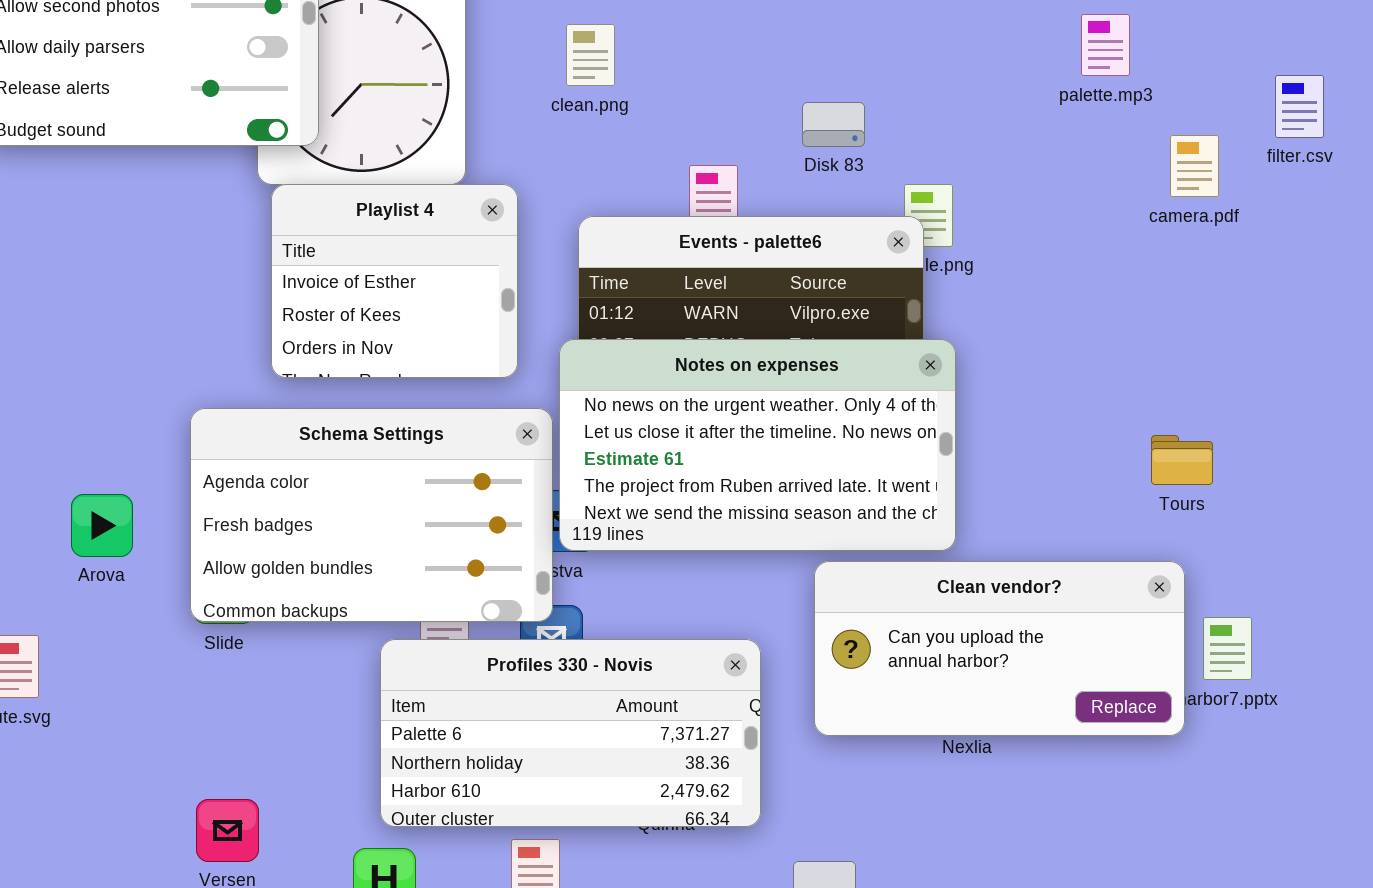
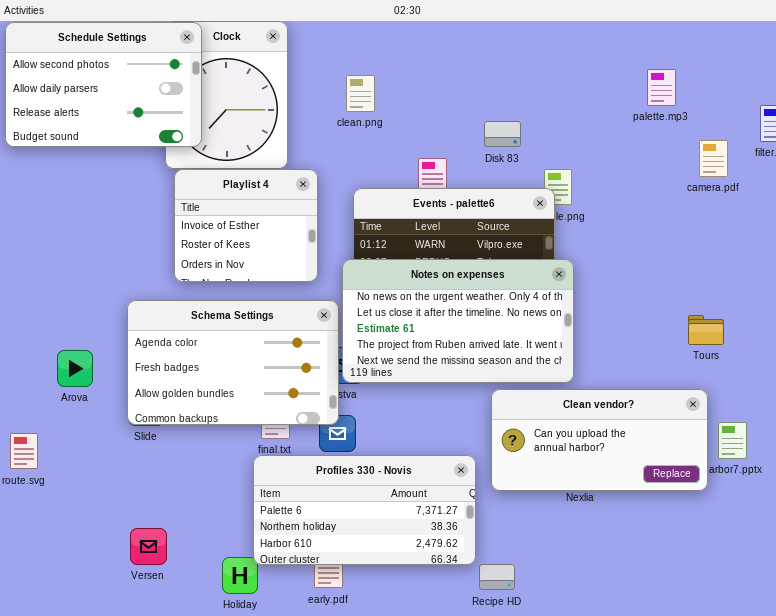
Profiles 330 - Novis: [380,639,761,827] -> [253,455,476,565], moved

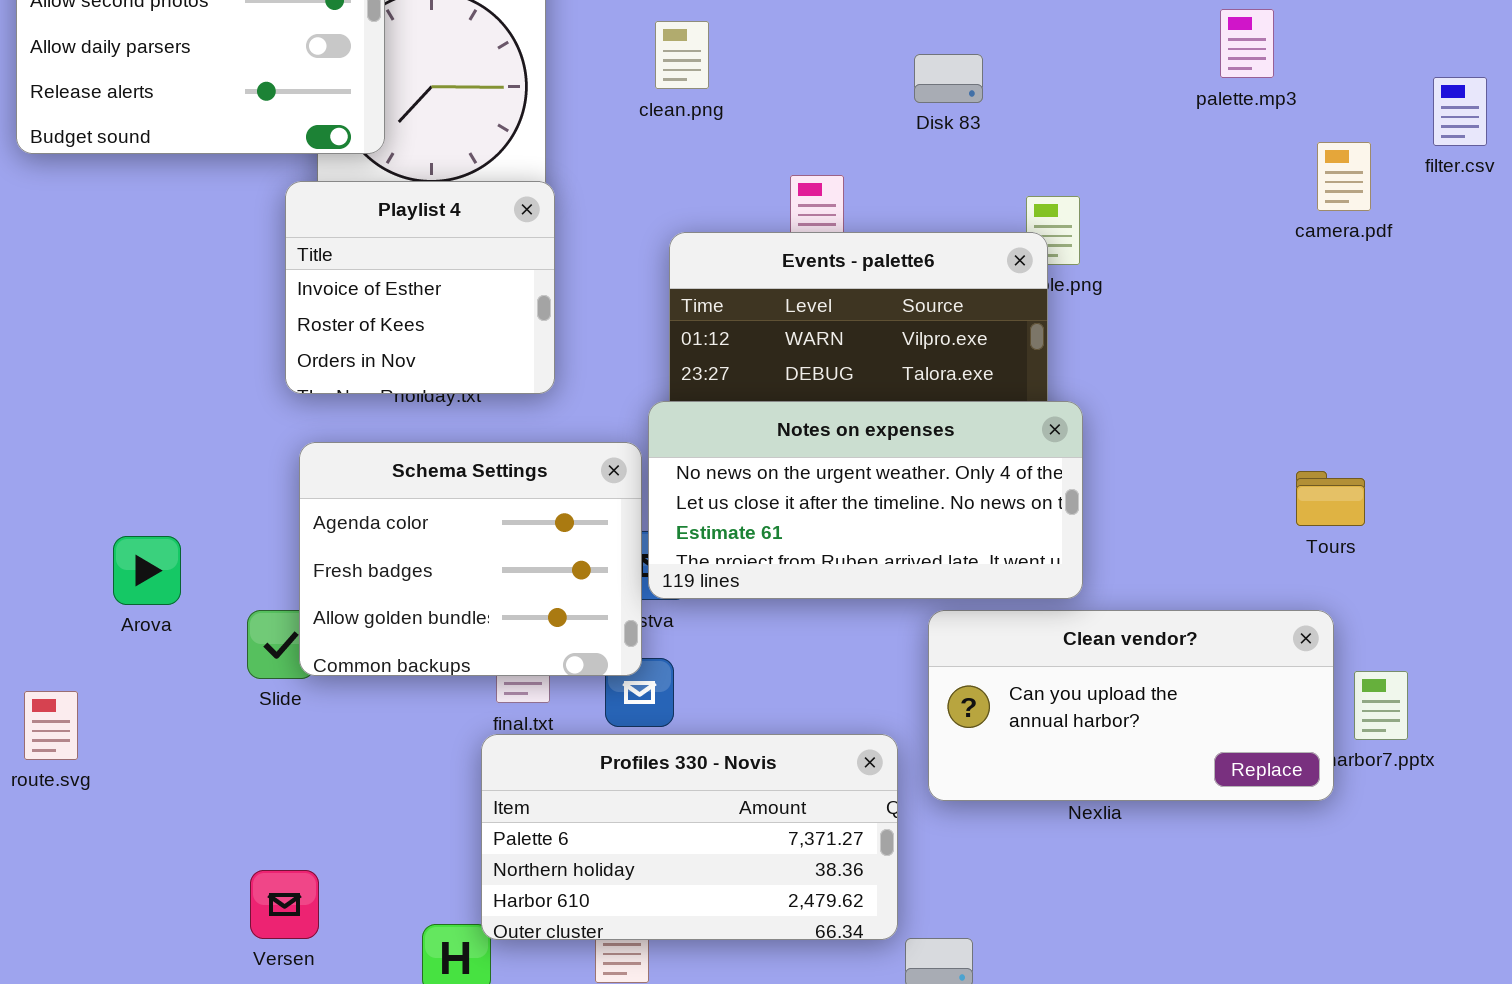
Disk 83: [484,121,521,147] -> [914,54,983,103], moved
Playlist 4: [174,169,318,282] -> [285,181,555,394], moved
Notes on expenses: [342,259,574,383] -> [648,401,1083,599], resized
Schema Settings: [127,300,339,425] -> [299,442,642,676], resized

